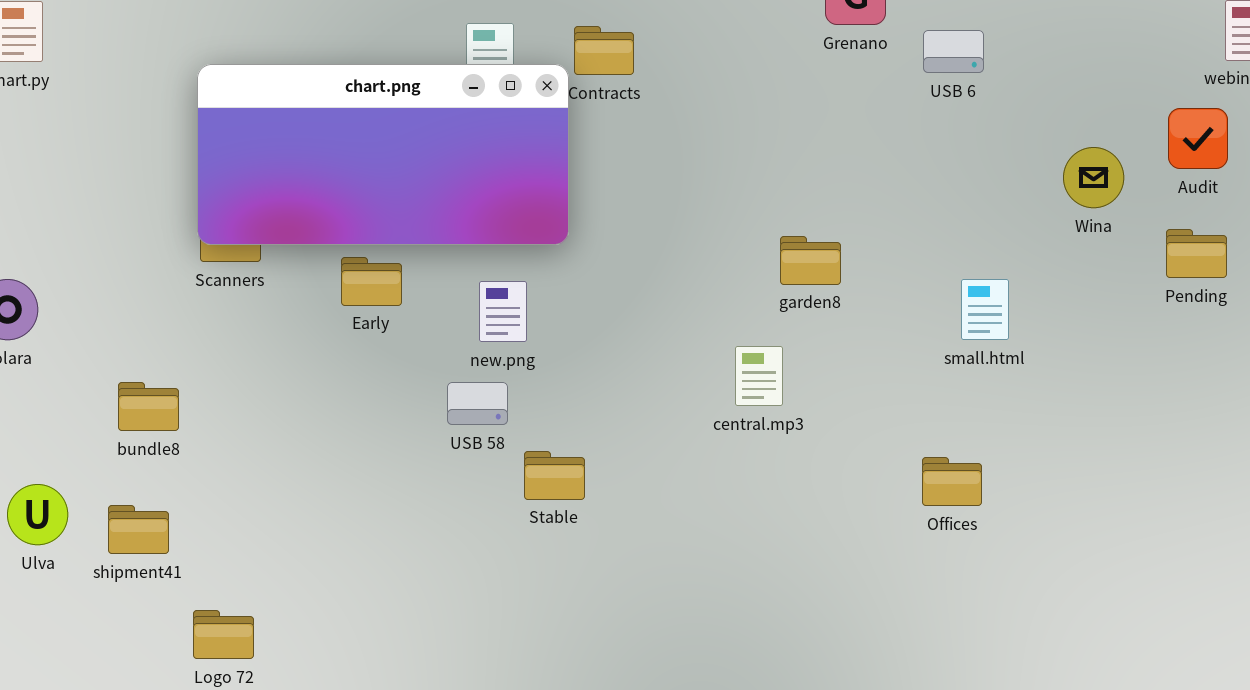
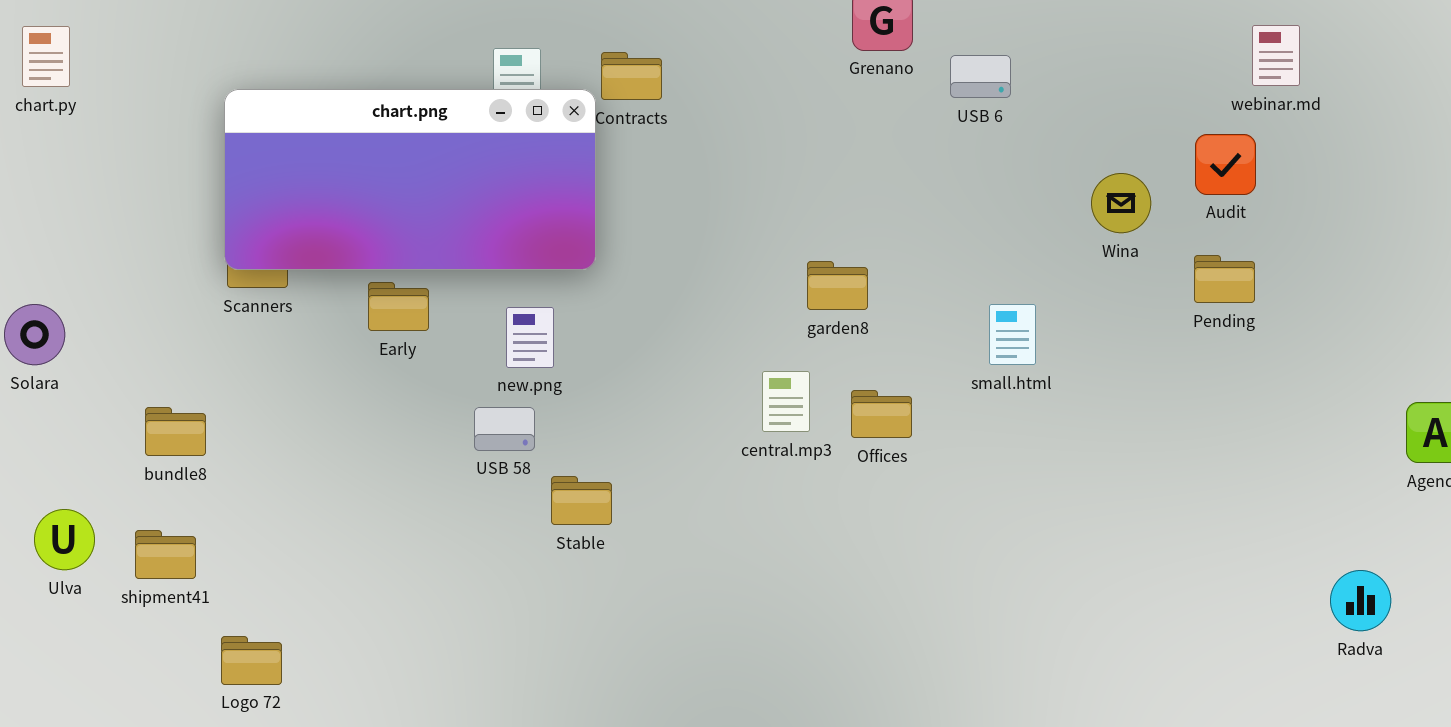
Offices: [922,457,982,506] -> [851,390,912,438], moved

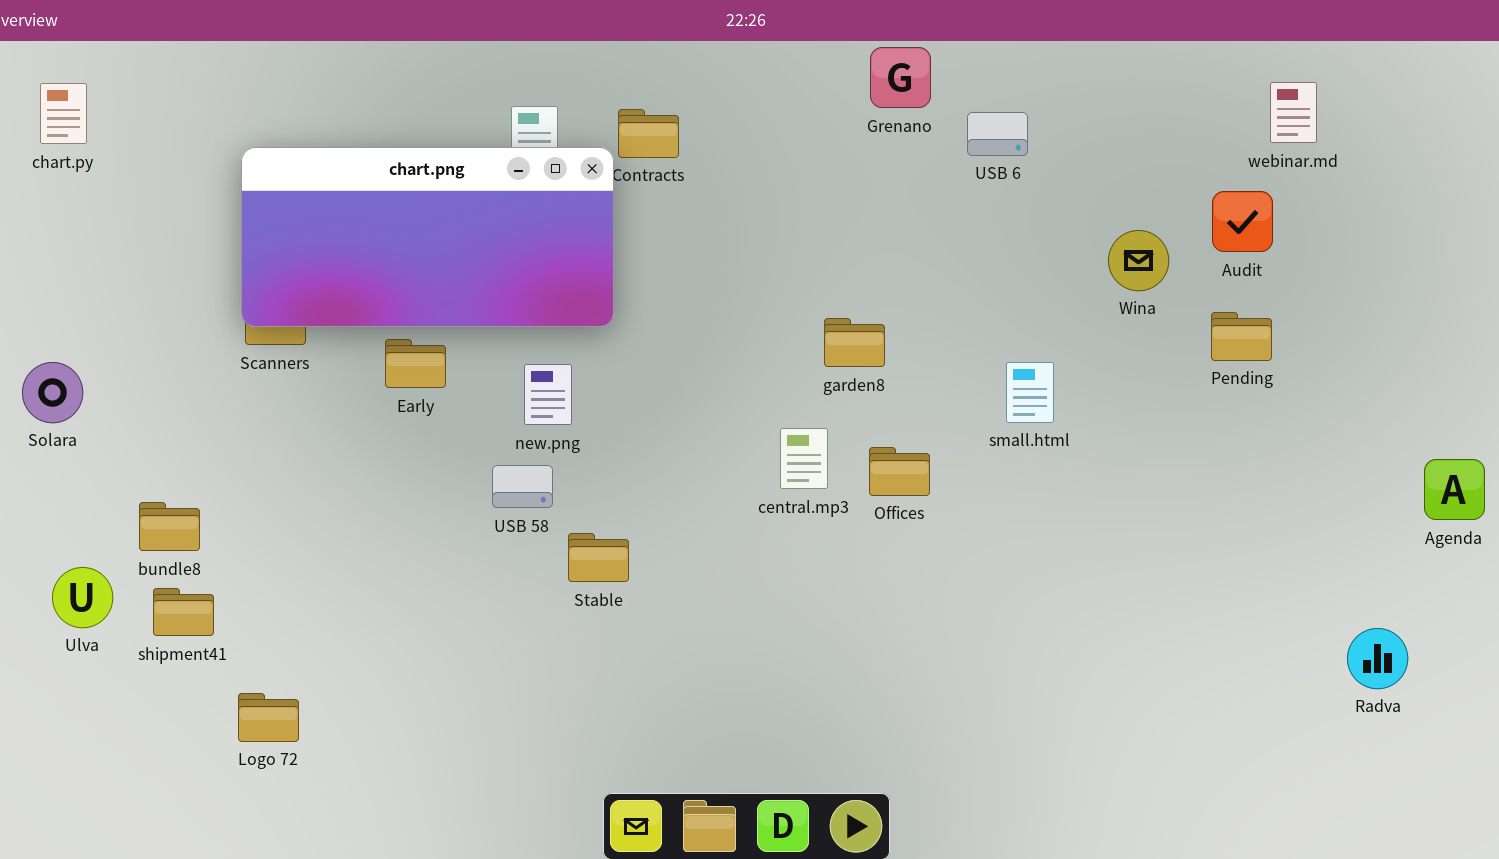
bundle8: [145,407,206,456] -> [139,502,200,551], moved

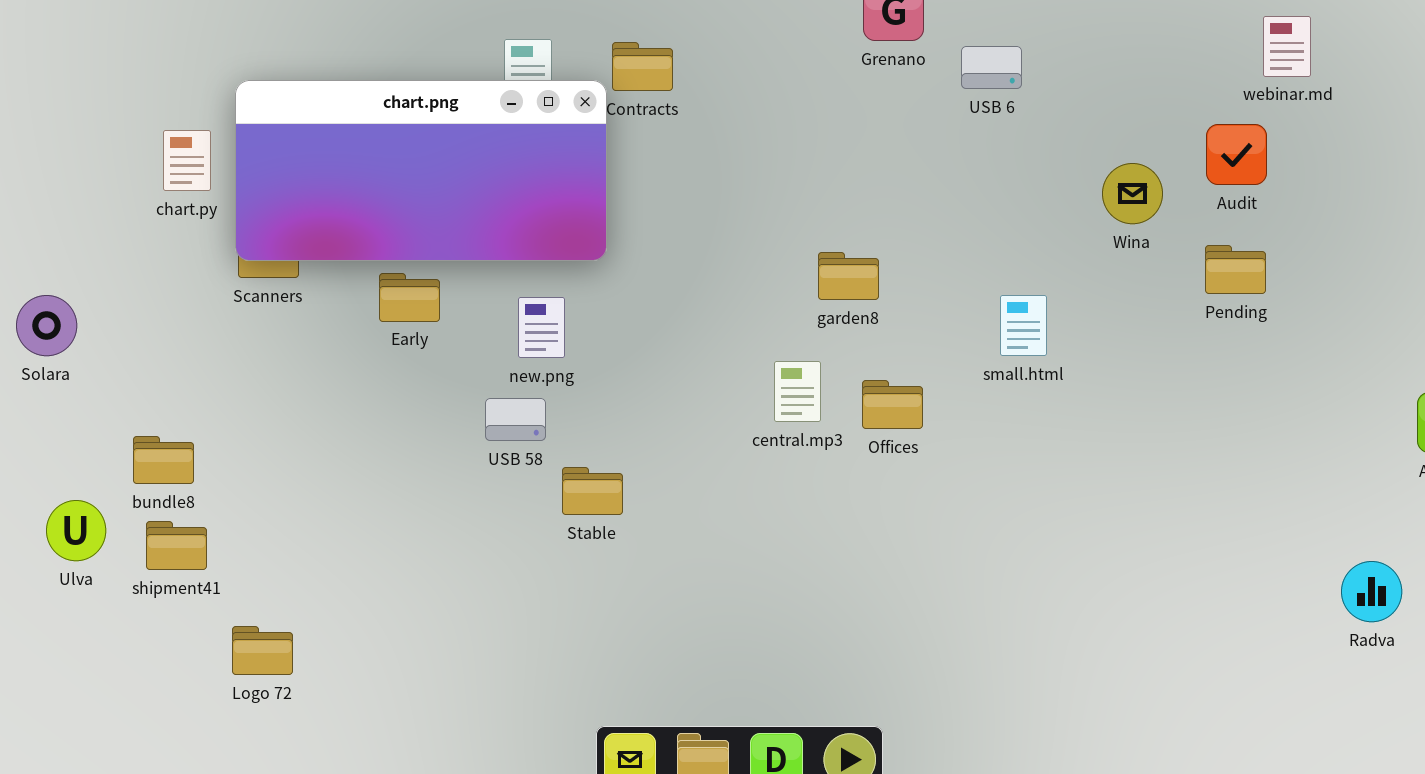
chart.py: [40,83,87,144] -> [163,130,211,191], moved

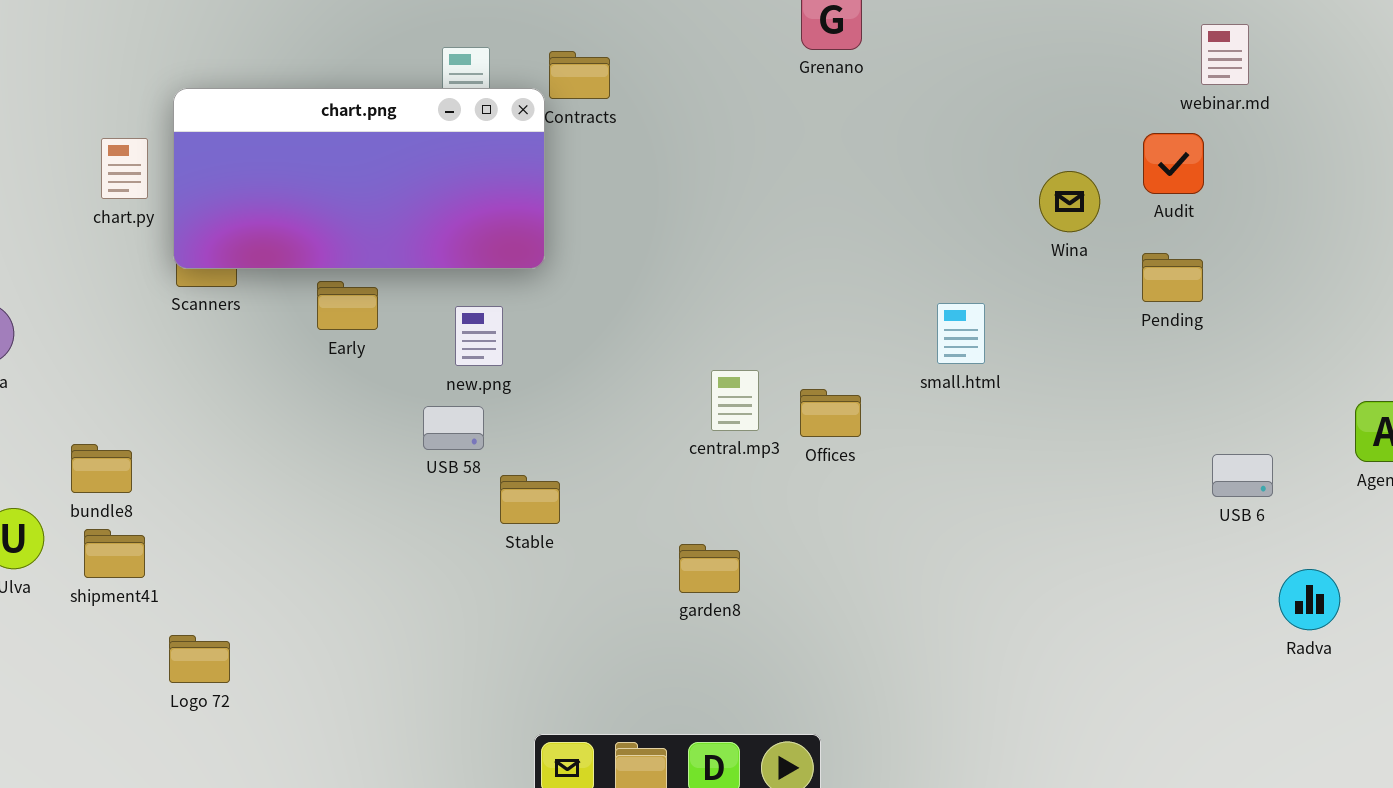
USB 6: [961,46,1022,89] -> [1212,454,1273,497], moved
garden8: [818,252,879,300] -> [679,544,740,593], moved

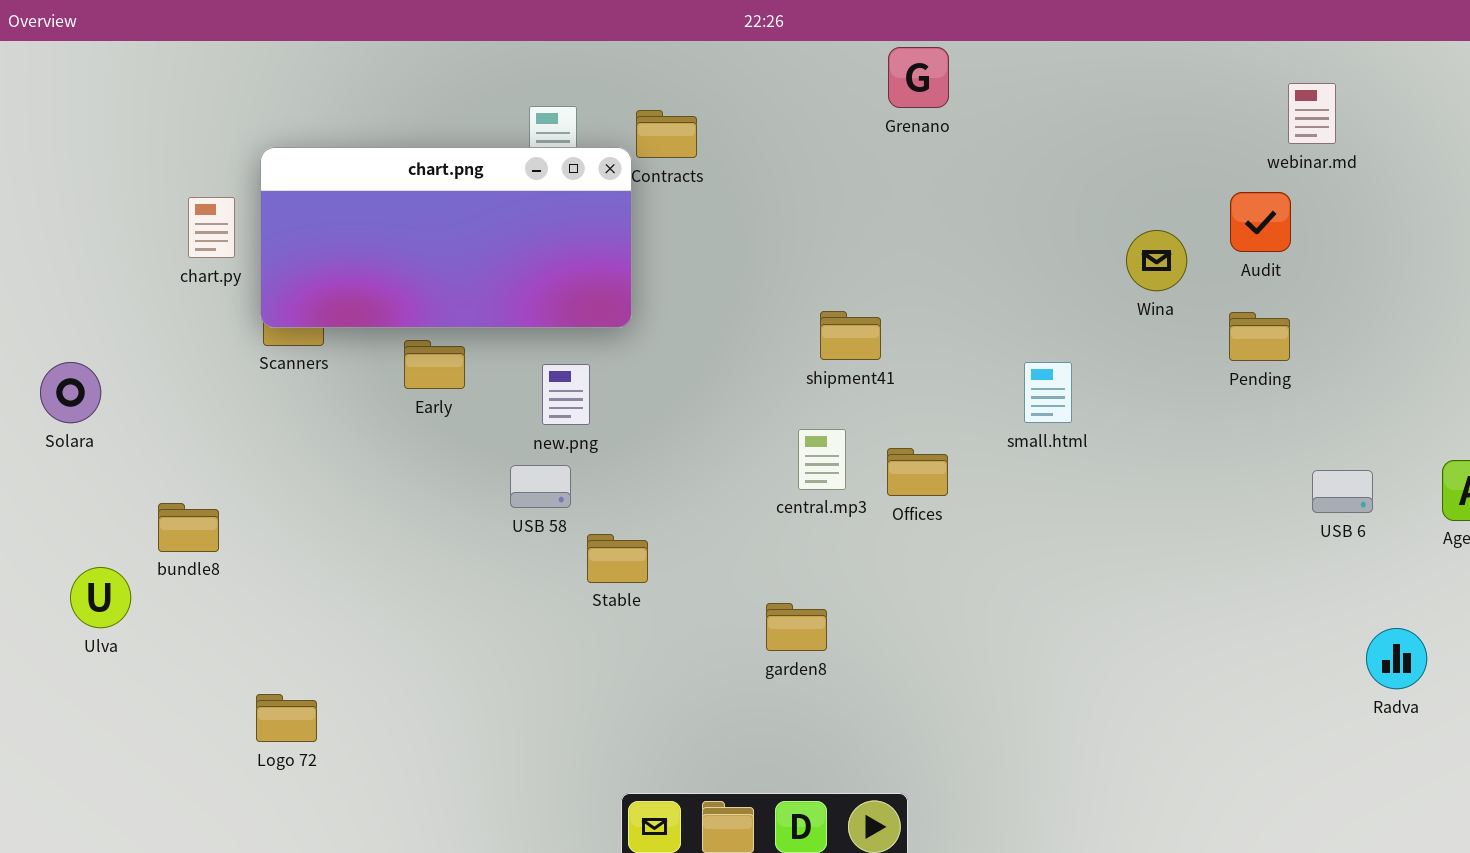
USB 6: [1212,454,1273,497] -> [1312,470,1373,513], moved
shipment41: [84,529,145,578] -> [820,311,881,360], moved

